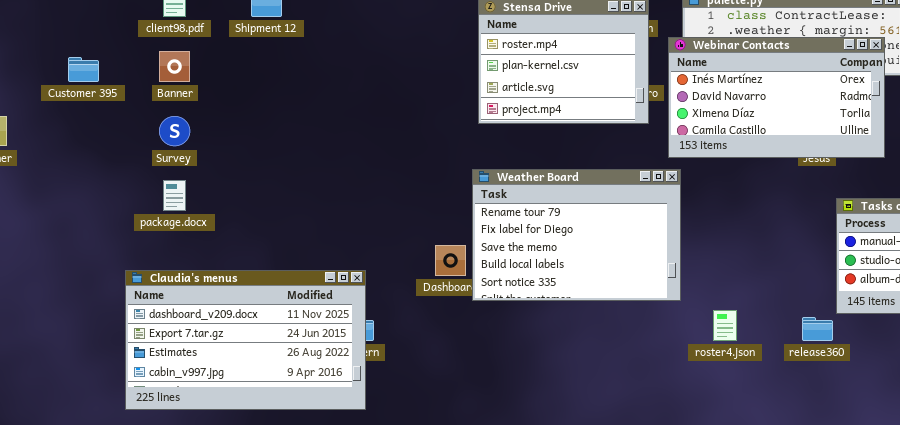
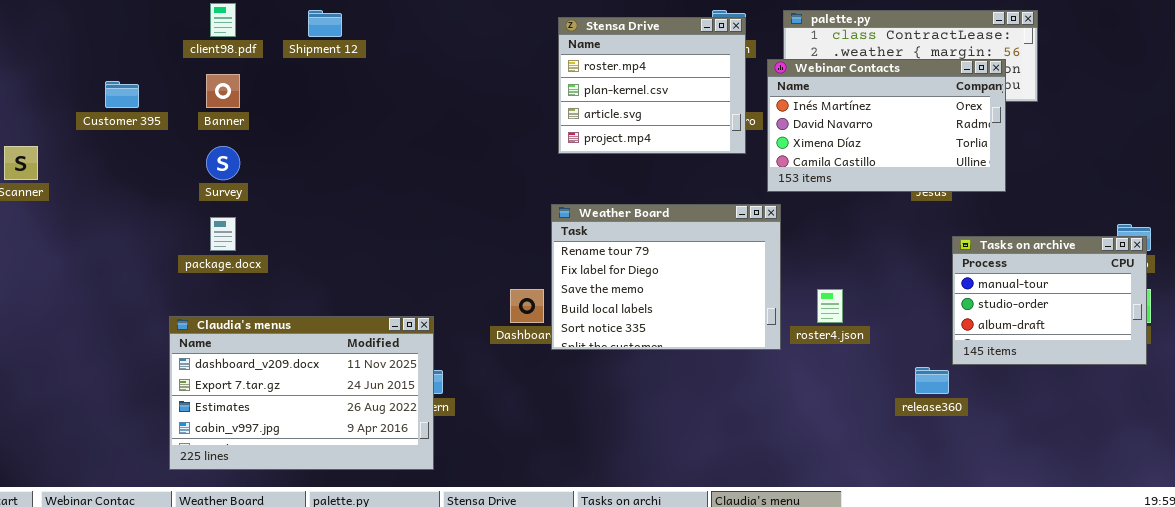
roster4.json: [713,310,737,341] -> [817,289,843,323], moved

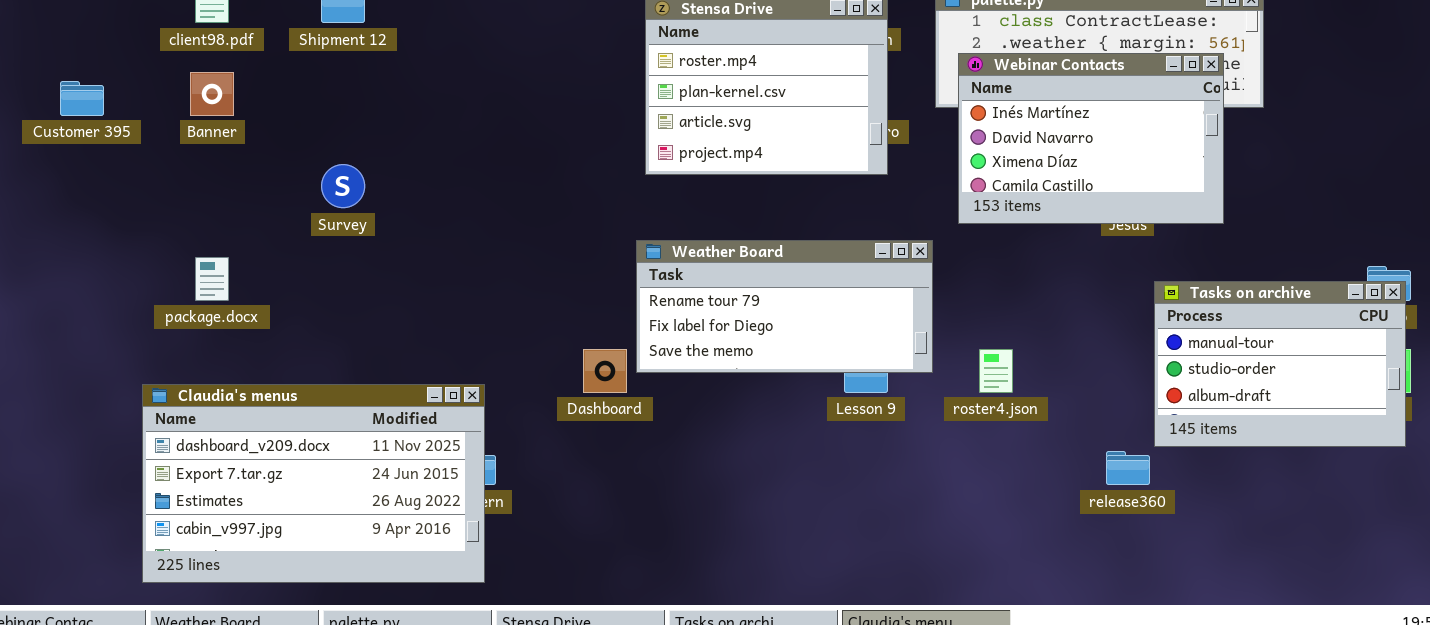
Webinar Contacts: [767,59,1006,192] -> [958,53,1224,224], resized
Survey: [206,146,240,180] -> [321,164,365,208], moved
Weather Board: [551,204,781,350] -> [636,240,933,373], resized

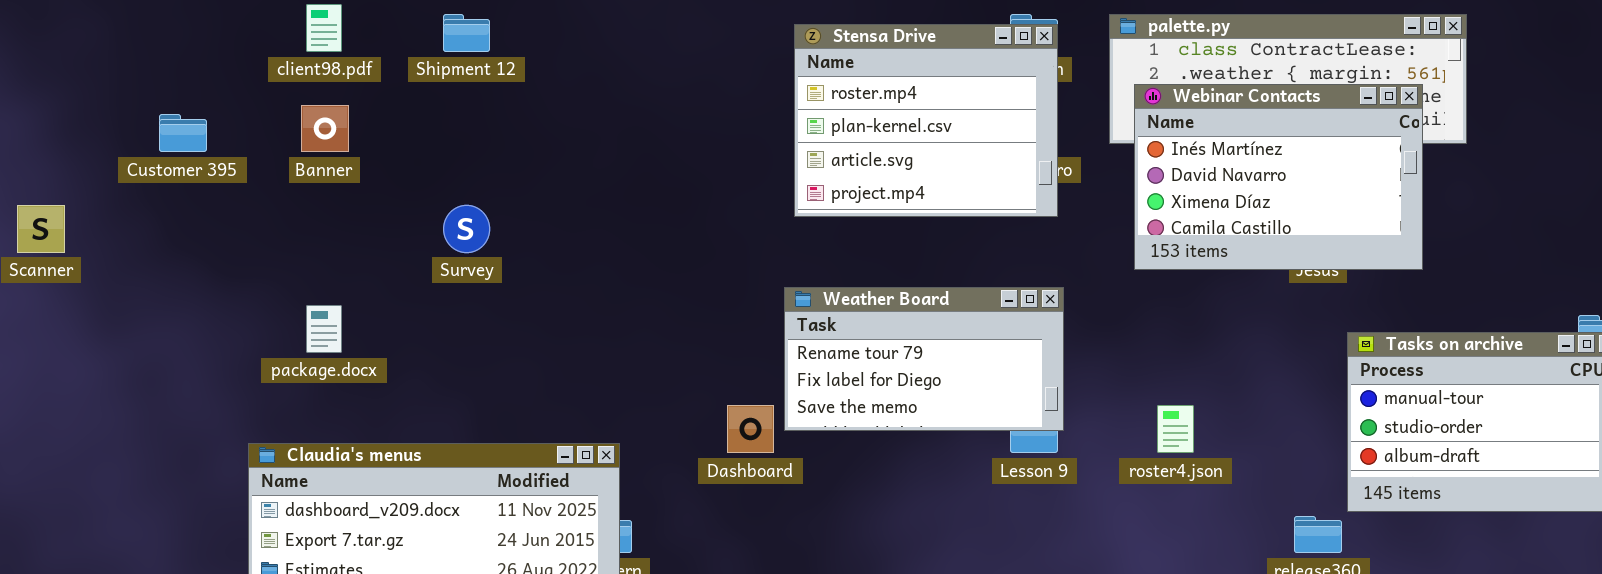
Weather Board: [636,240,933,373] -> [784,287,1064,431], resized

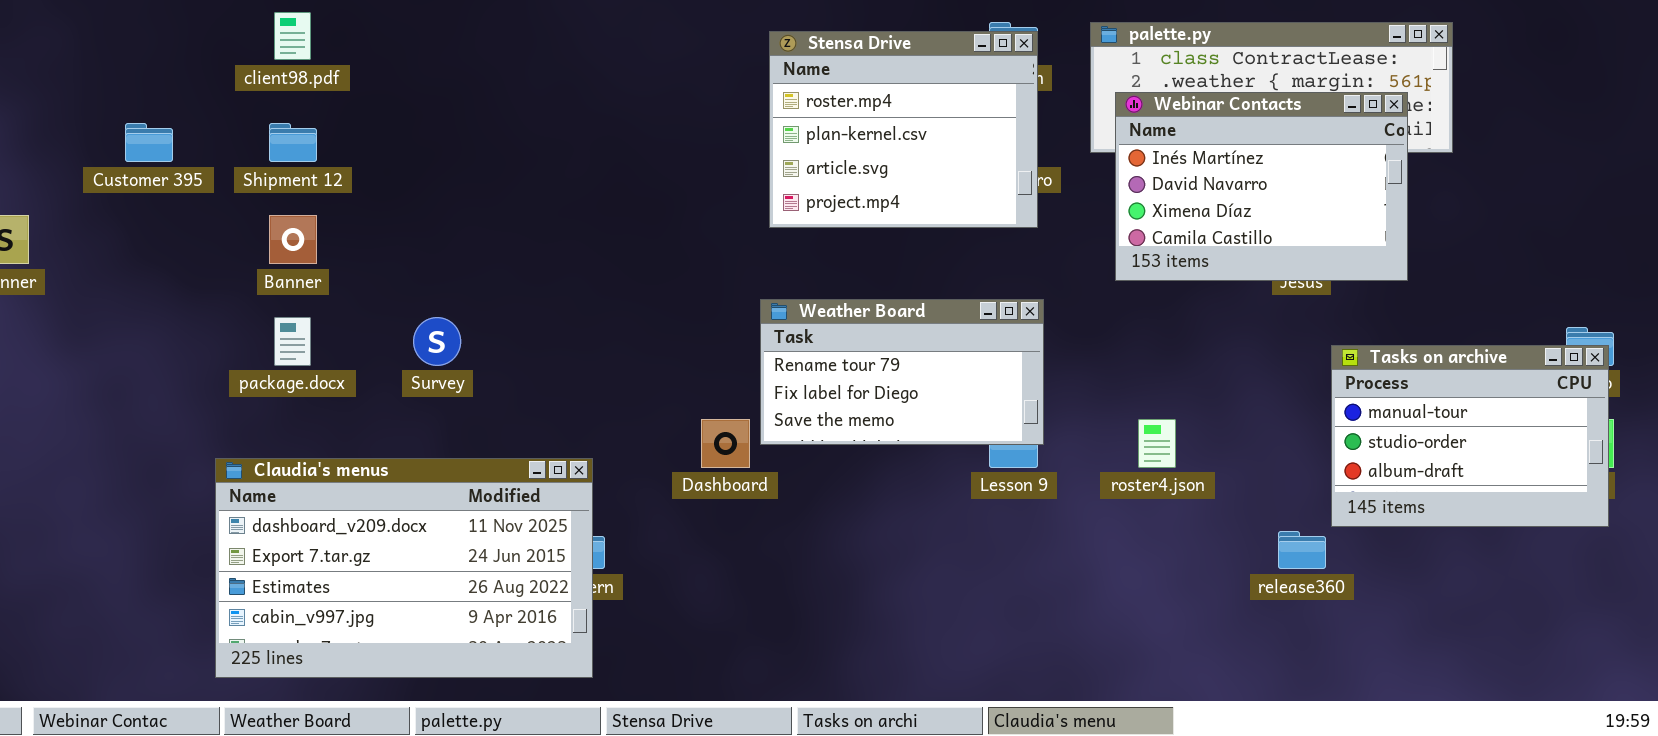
Shipment 12: [443,14,490,52] -> [269,123,317,162], moved
Banner: [301,105,349,152] -> [269,215,317,264], moved
Survey: [443,205,490,253] -> [413,317,461,366], moved

